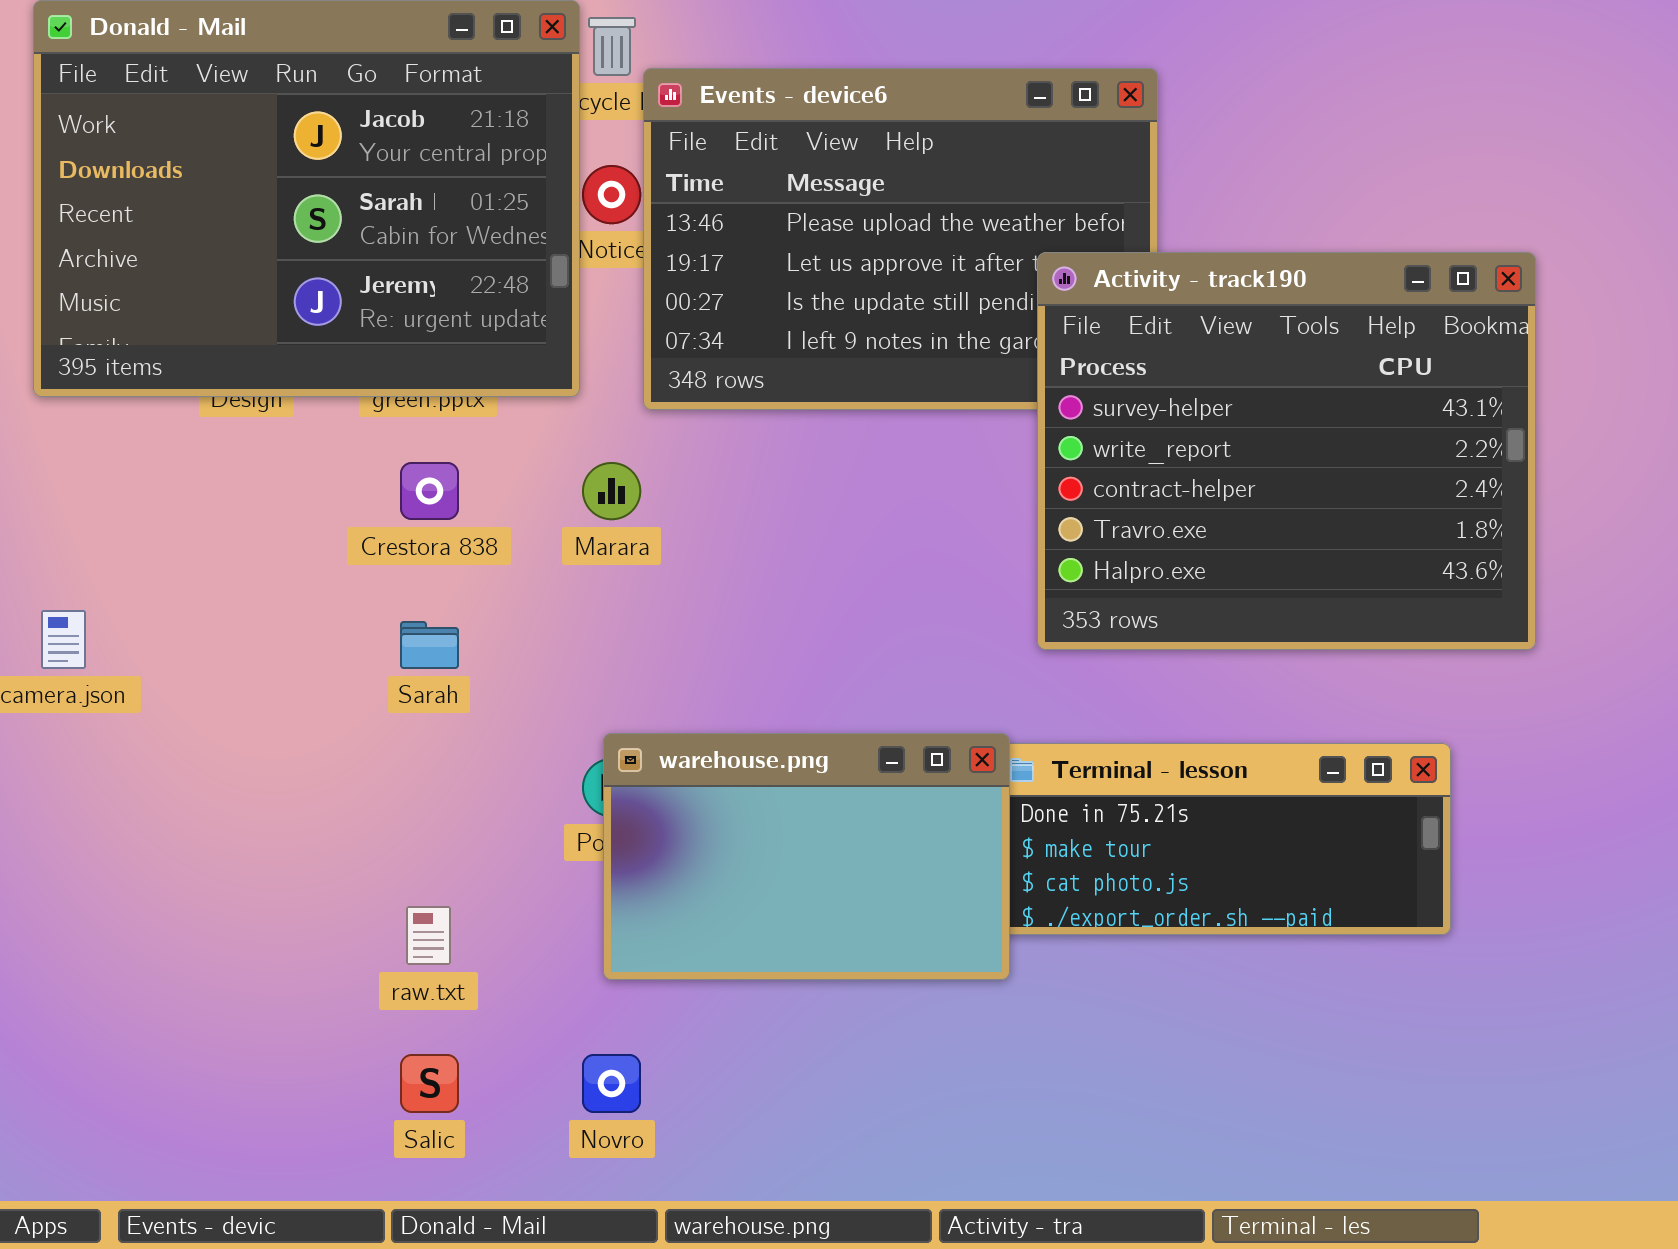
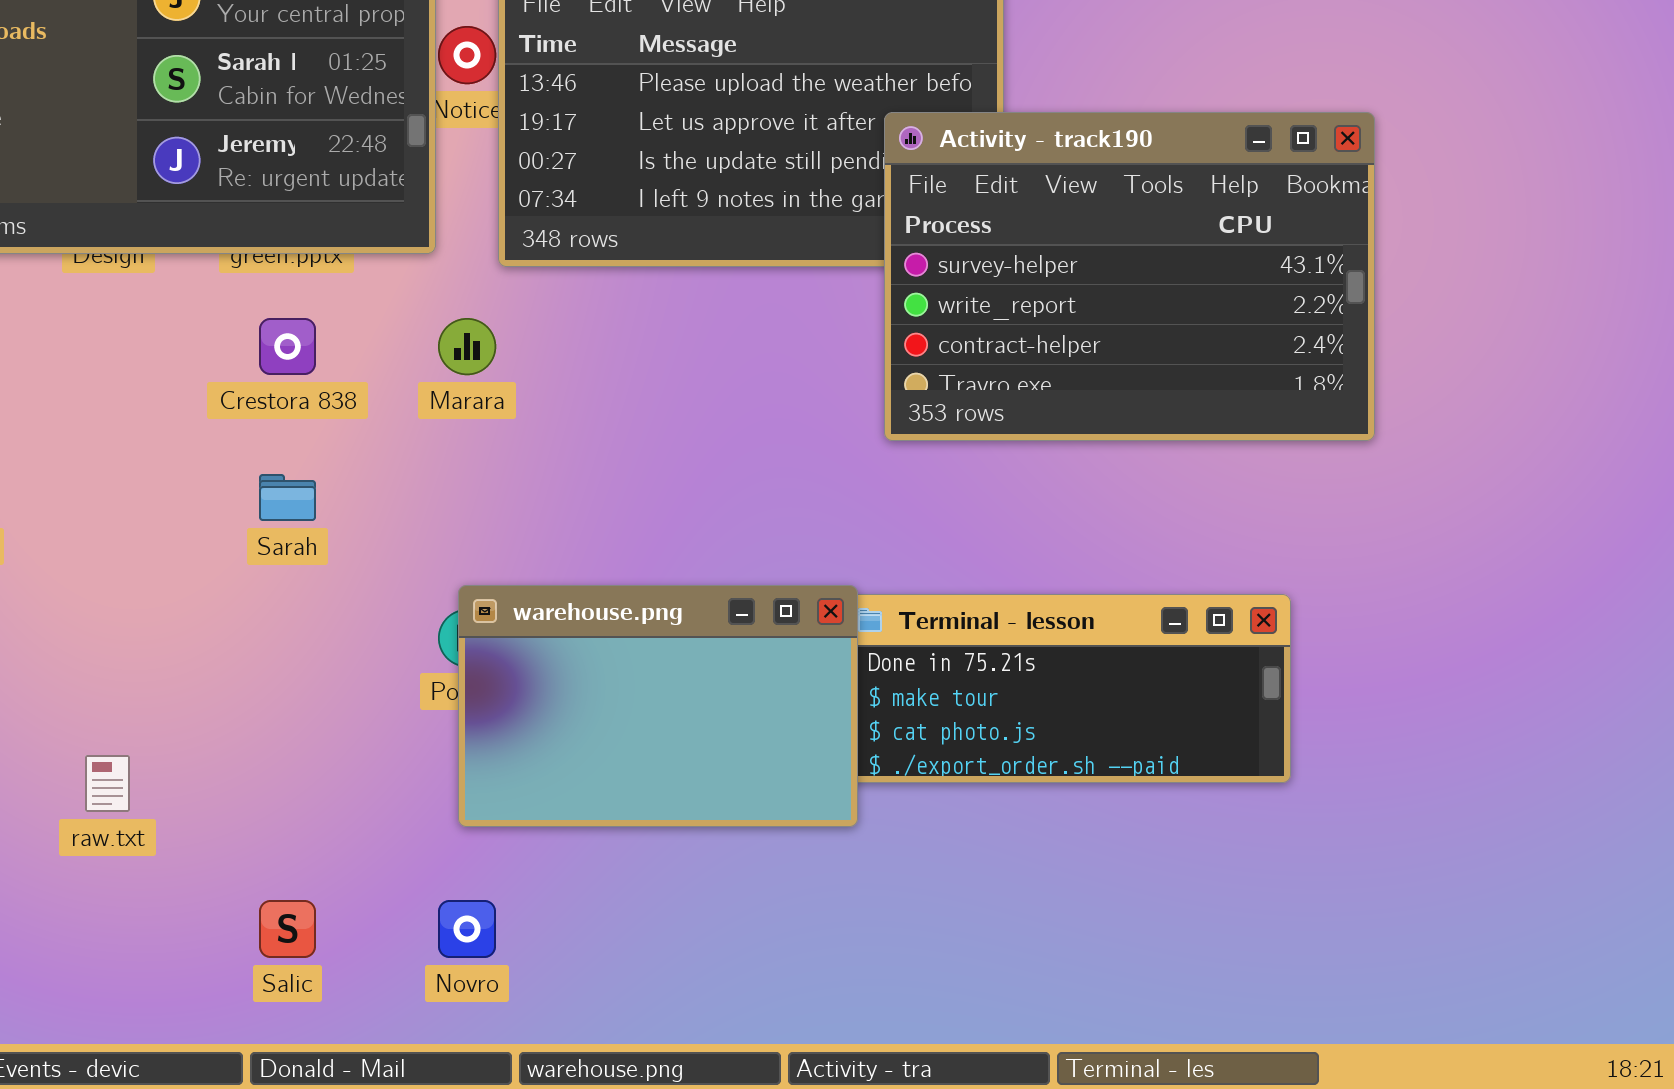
Activity - track190: [1037,252,1536,650] -> [884,112,1375,441], resized
raw.txt: [406,906,451,965] -> [85,755,130,812], moved

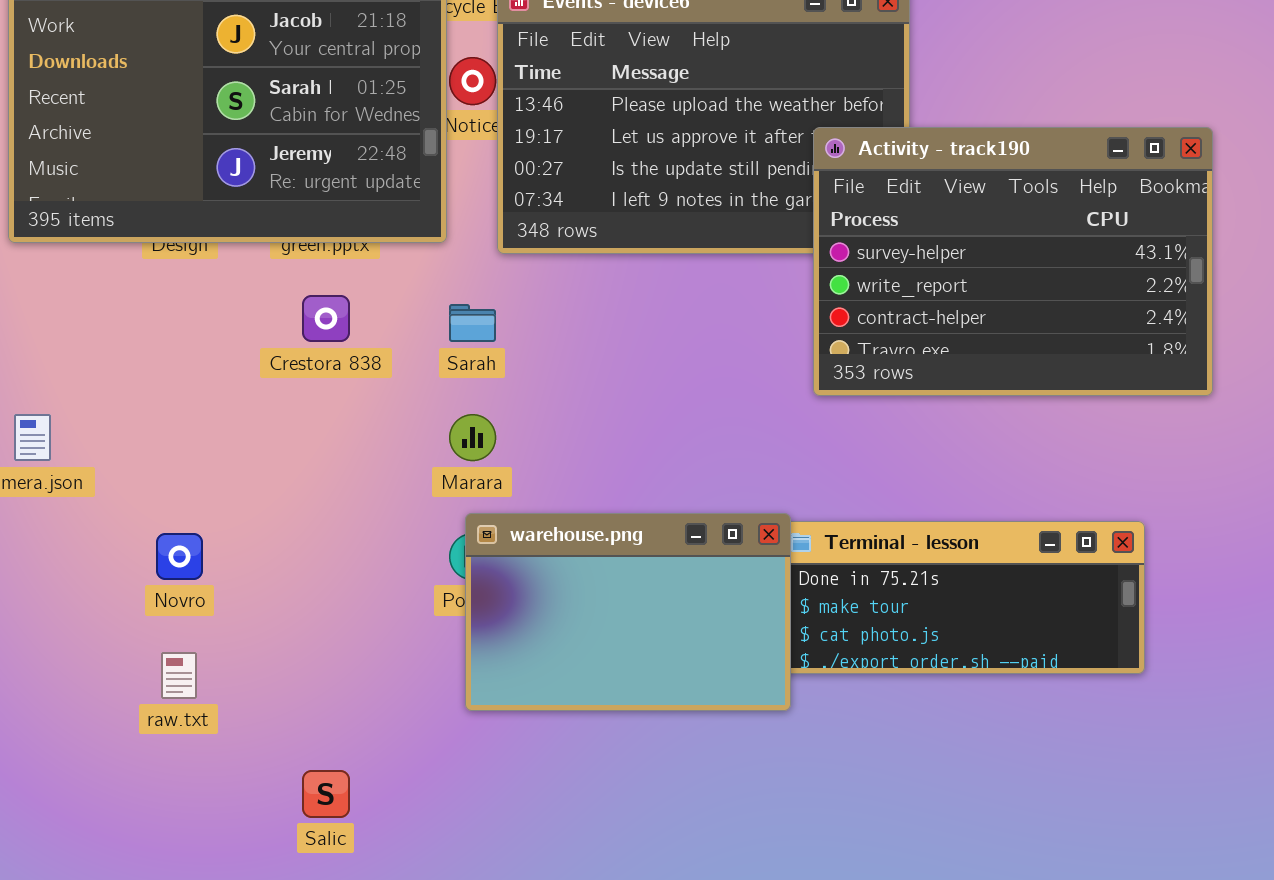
Marara: [438,318,496,375] -> [449,414,496,461], moved
Sarah: [259,474,316,521] -> [449,304,496,342], moved
Novro: [438,900,496,958] -> [156,533,203,580], moved

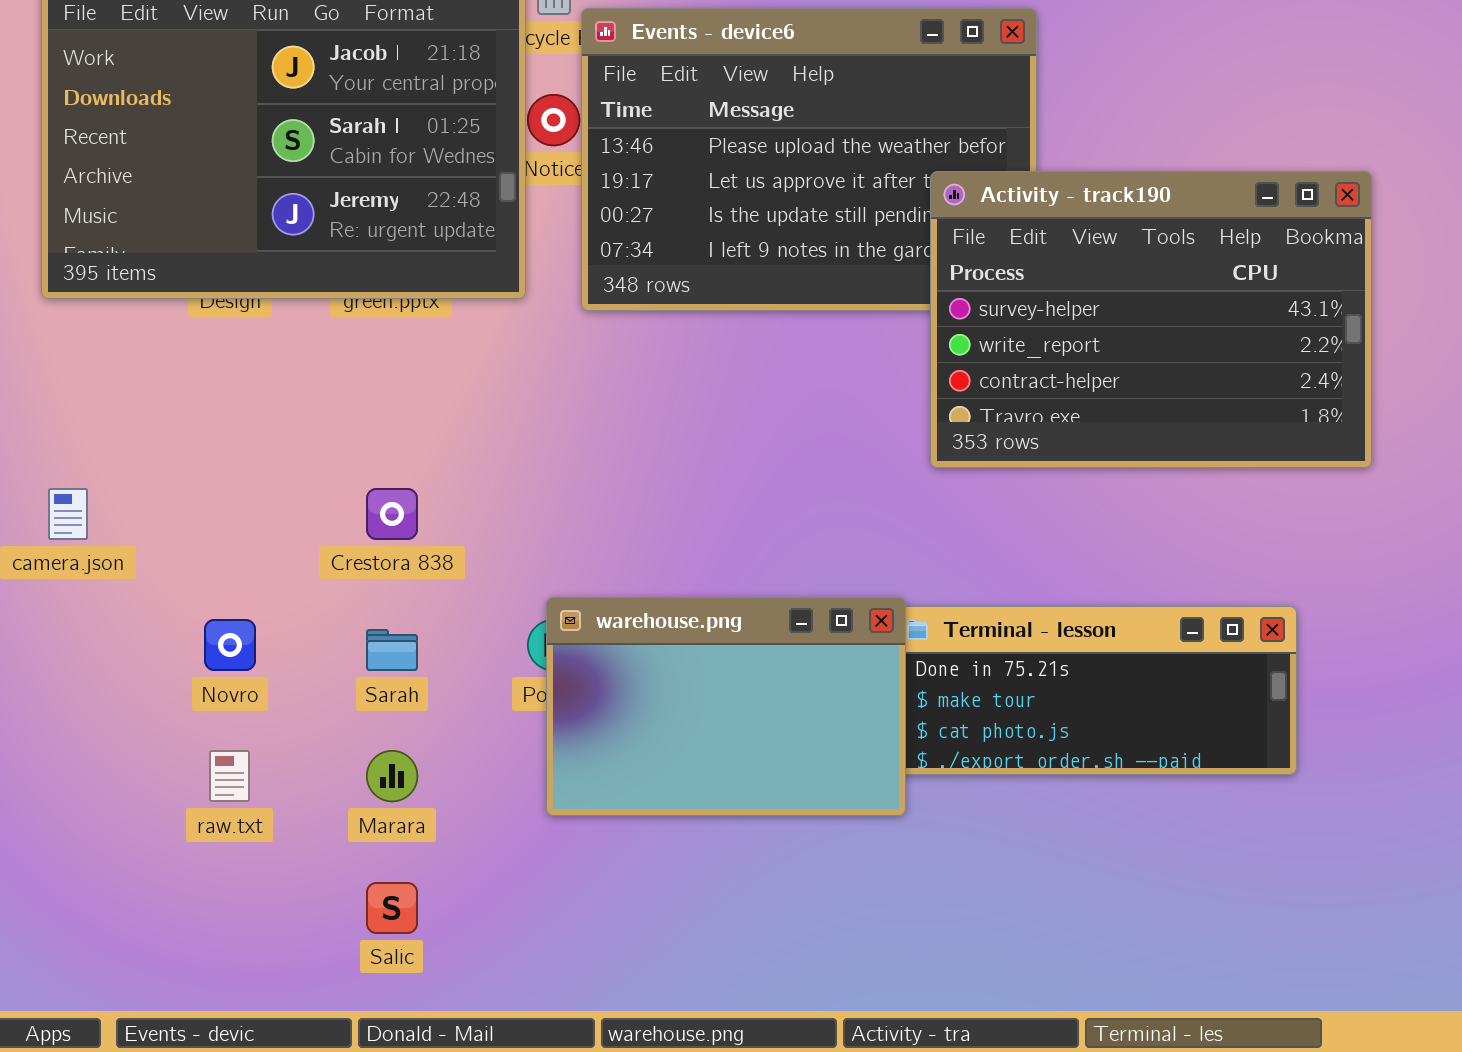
Crestora 838: [302,295,350,342] -> [366,488,418,540], moved
Sarah: [449,304,496,342] -> [366,629,418,671], moved
Marara: [449,414,496,461] -> [366,750,418,802], moved

